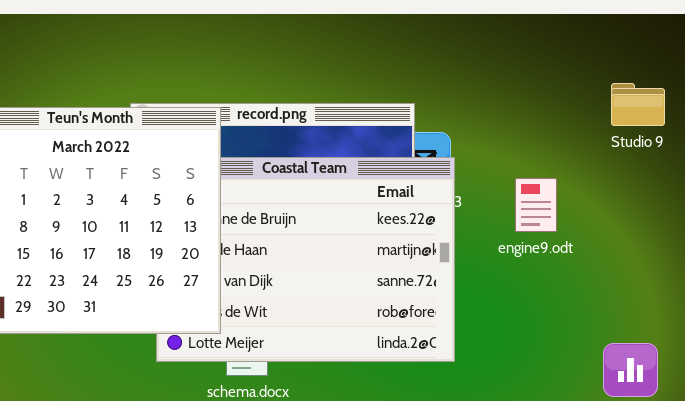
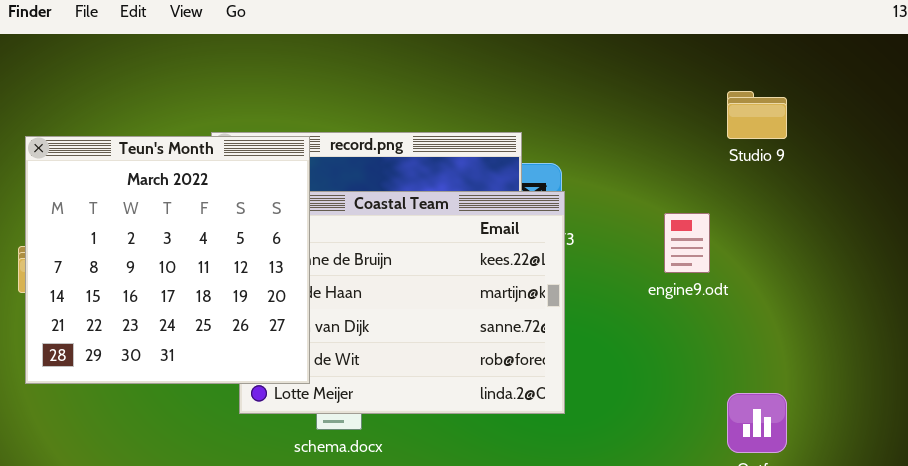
Studio 9: [611,83,665,126] -> [727,91,787,139], moved
engine9.odt: [515,178,557,232] -> [664,213,710,273], moved

